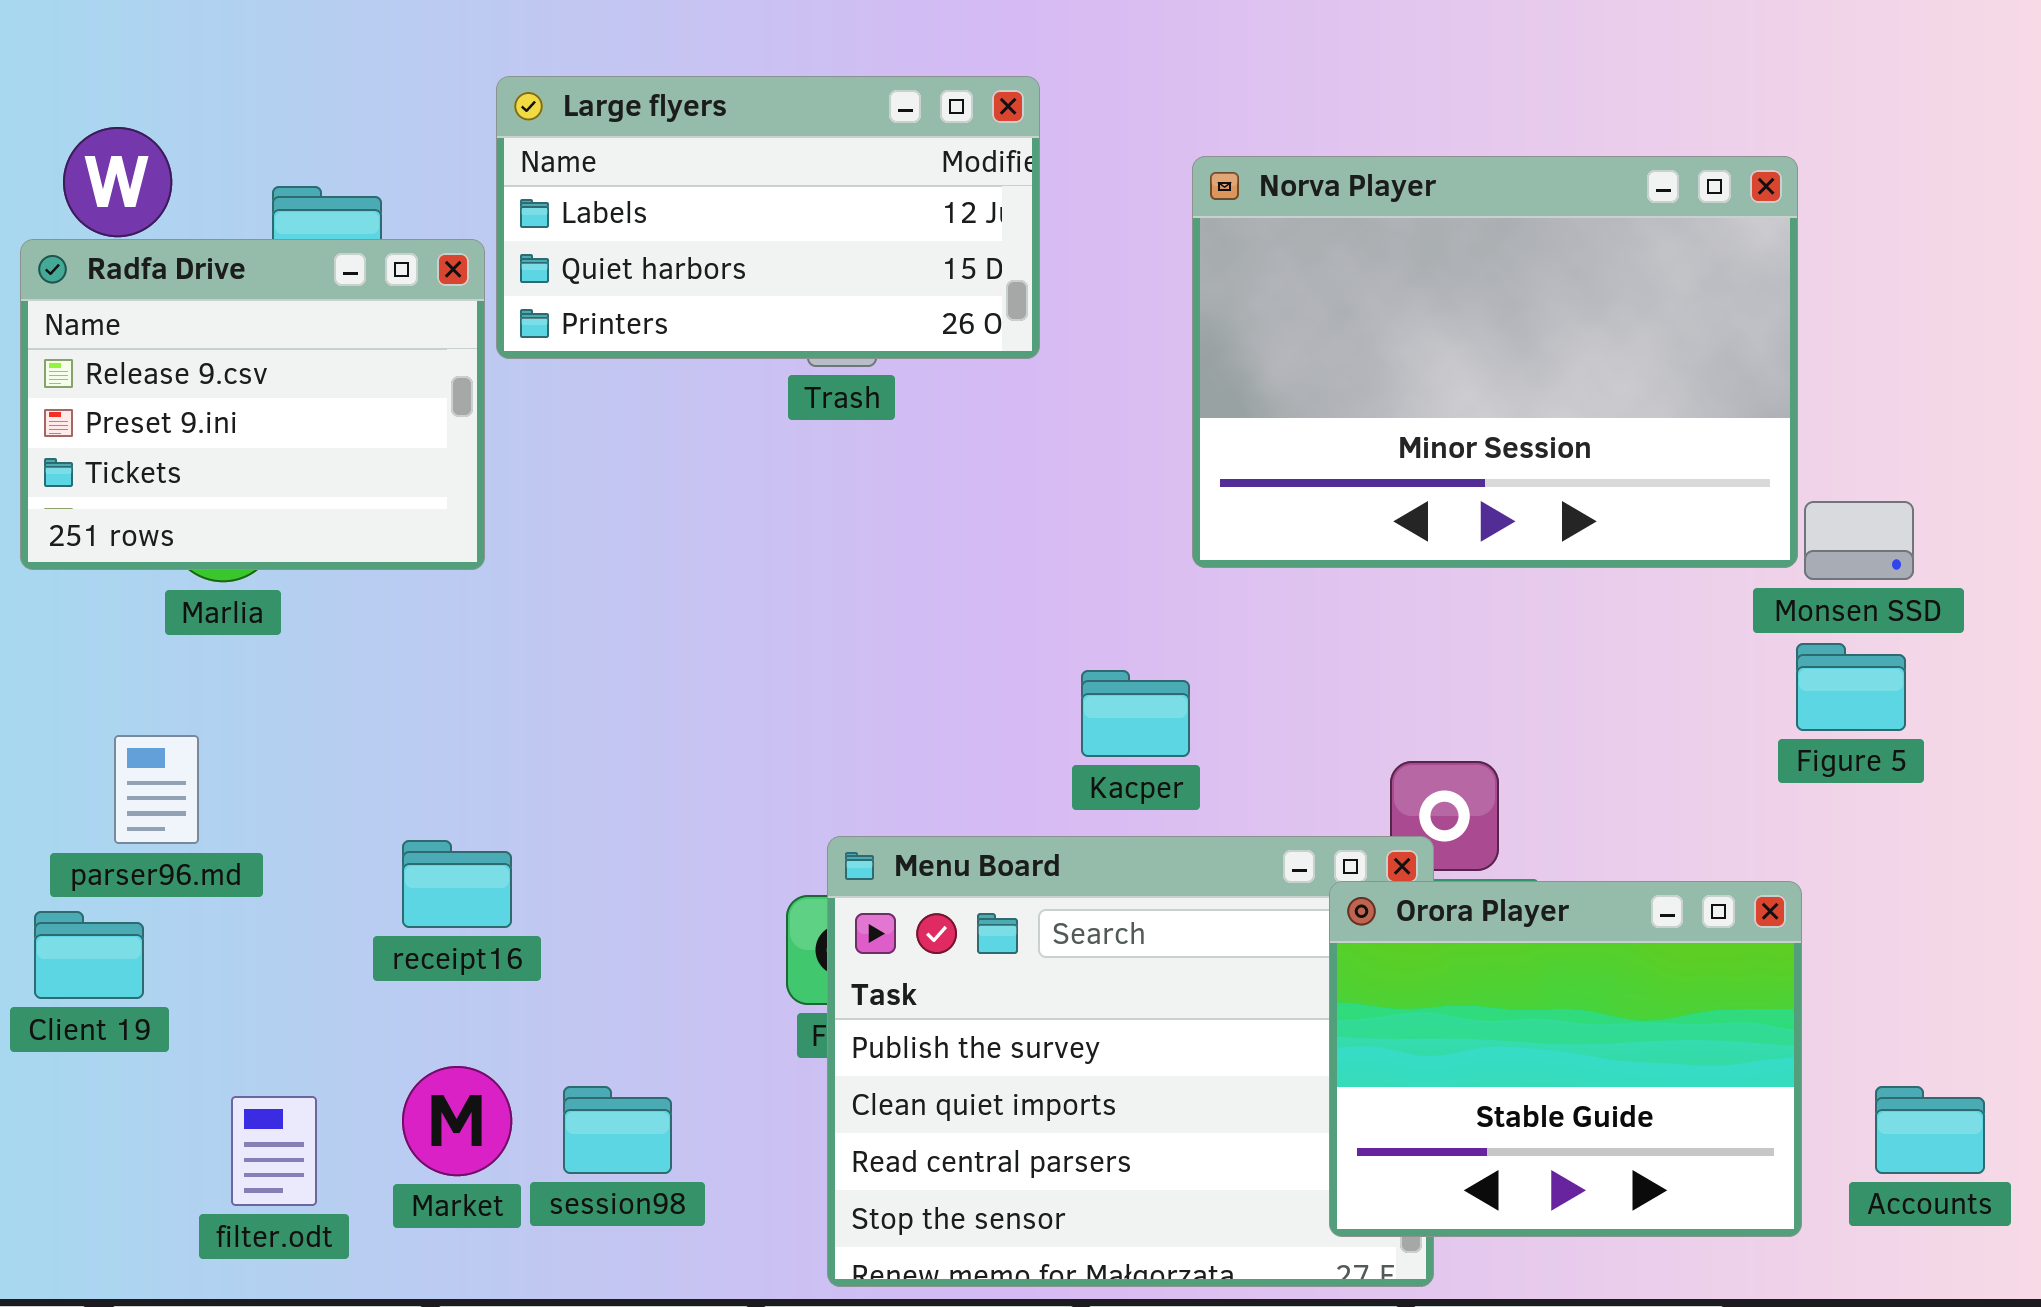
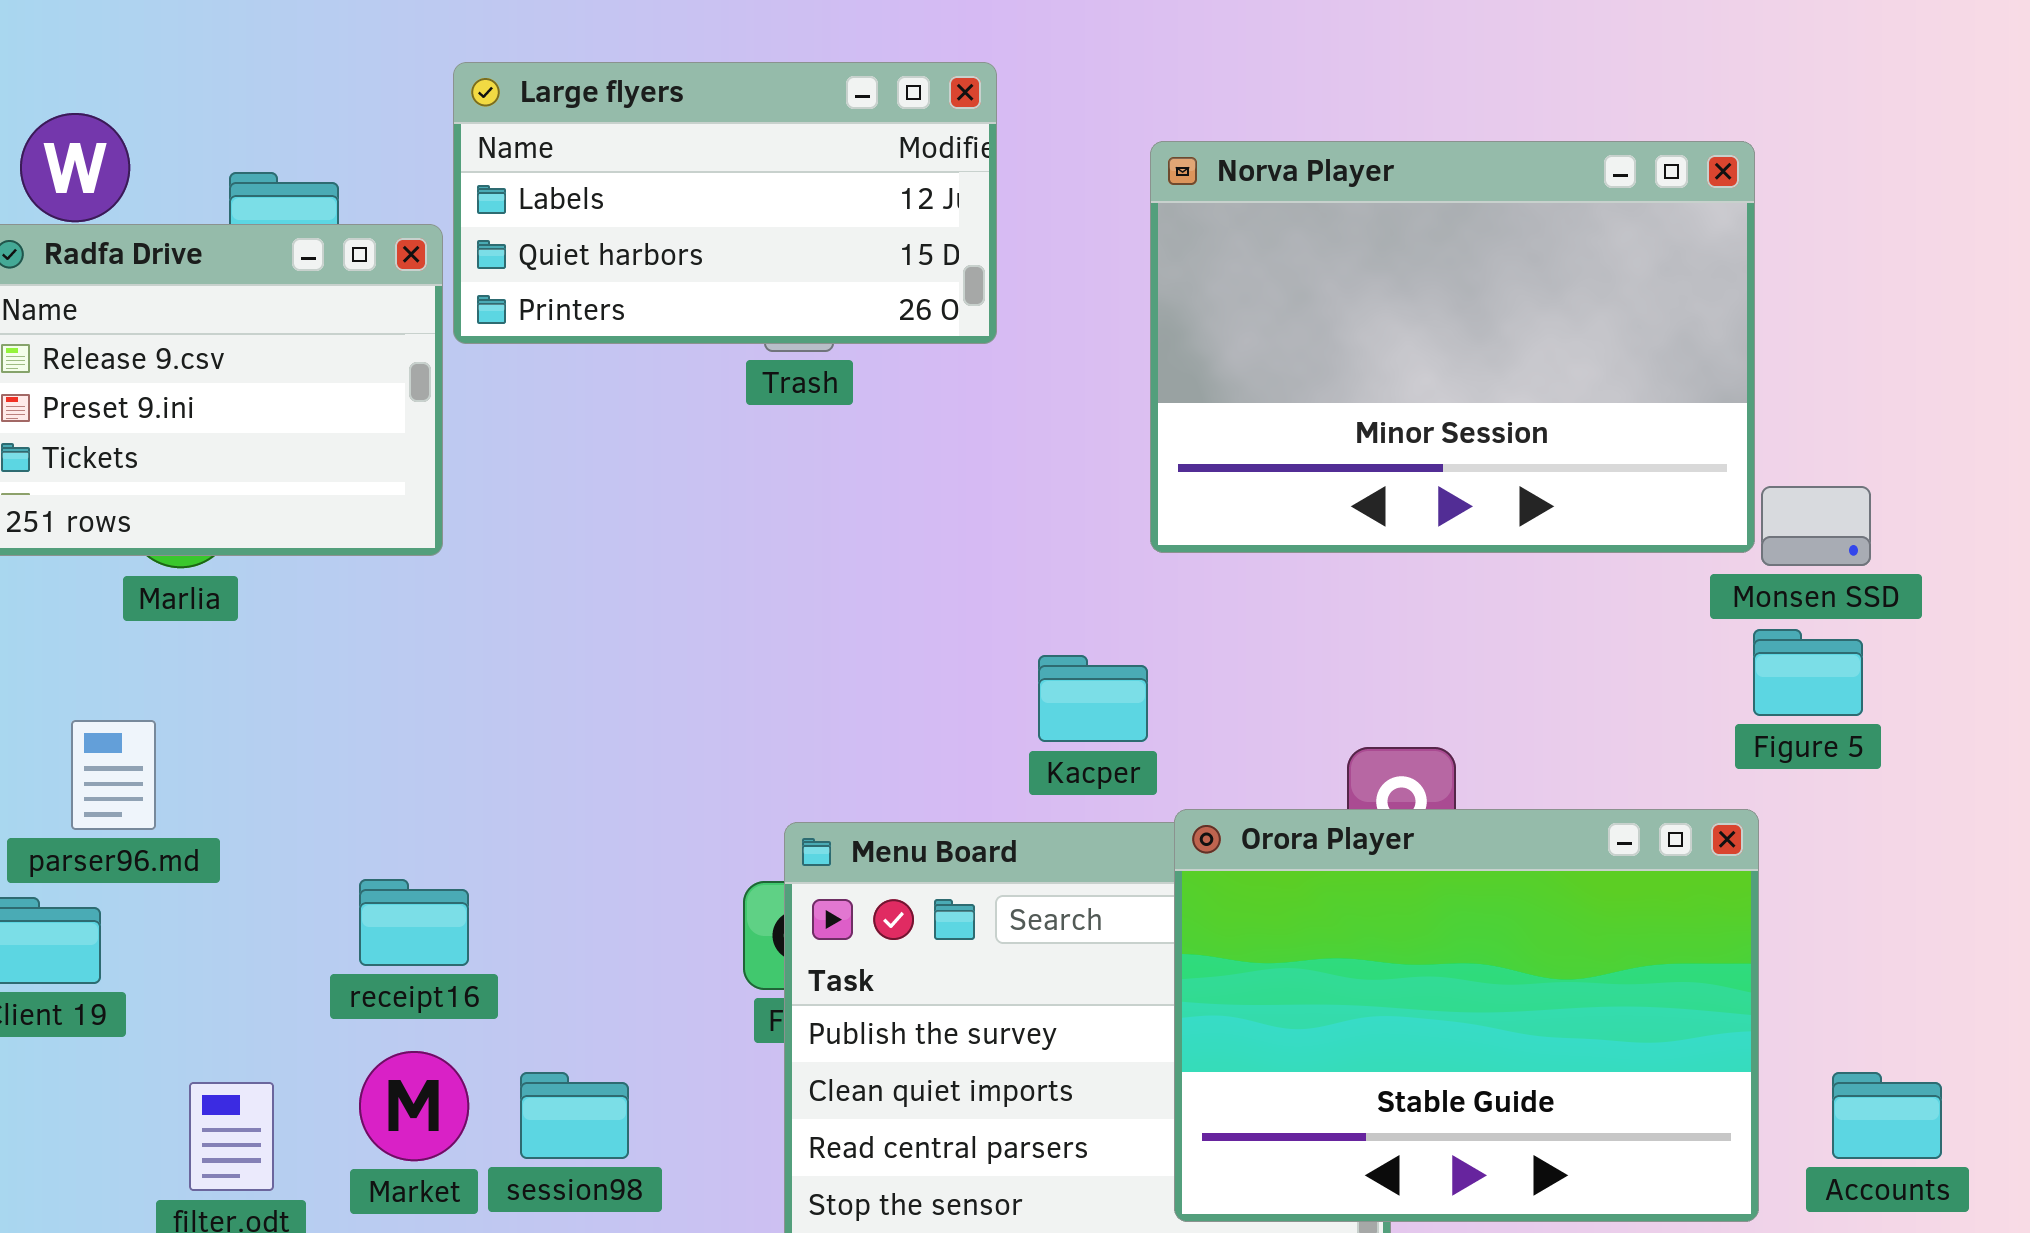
receipt16: [402,840,512,928] -> [359,879,469,966], moved
Orora Player: [1329,881,1802,1237] -> [1174,809,1759,1222], resized

